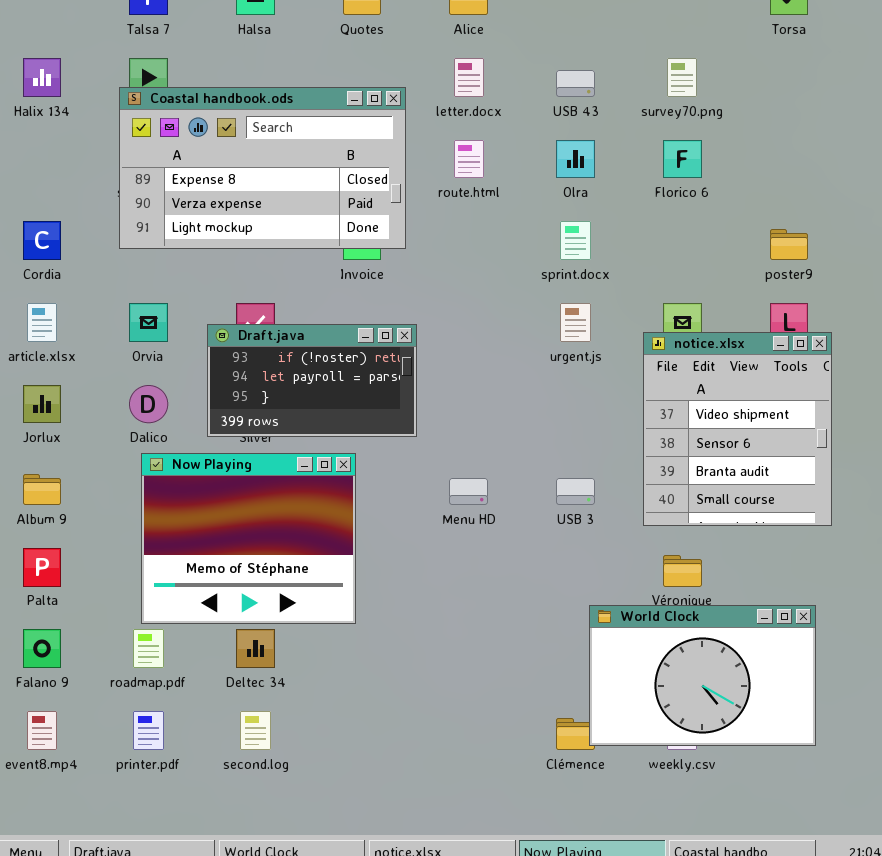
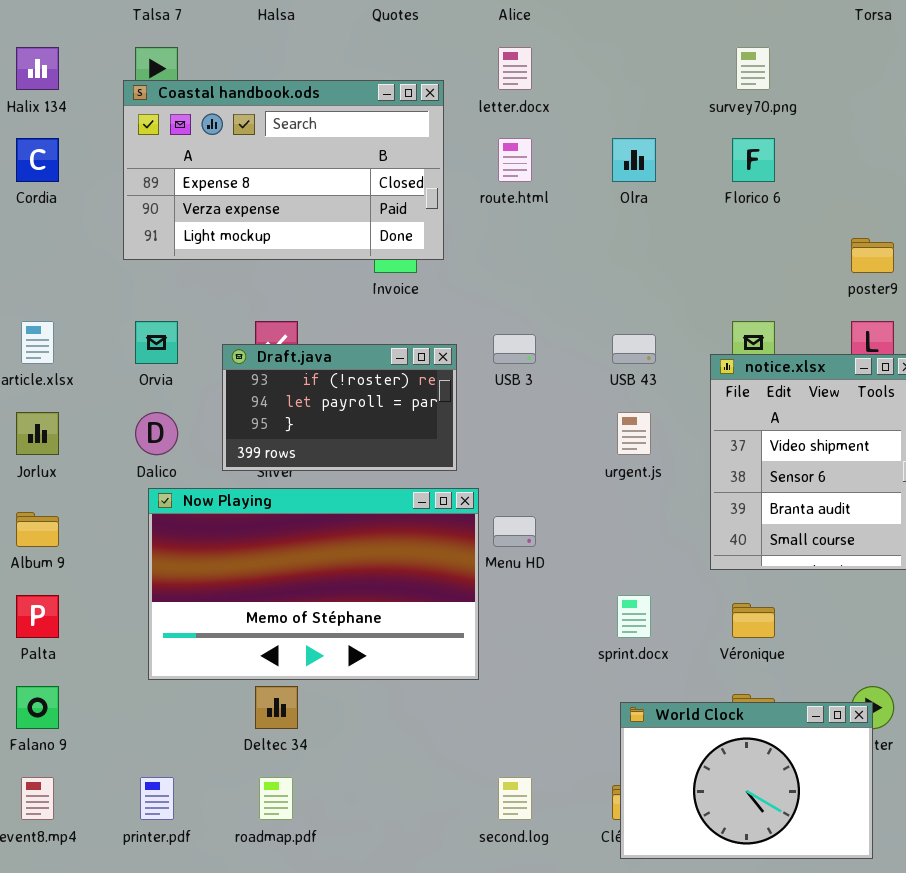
USB 43: [556,70,595,97] -> [612,334,656,364], moved
Cordia: [23,221,61,260] -> [16,138,59,182], moved
sprint.docx: [560,221,591,260] -> [617,595,651,638], moved
urgent.js: [560,303,591,342] -> [617,412,651,455], moved
Now Playing: [141,453,356,624] -> [148,488,479,680], resized
USB 3: [556,478,595,505] -> [493,334,536,364], moved
World Clock: [589,605,816,746] -> [620,702,873,859], moved
roadmap.pdf: [133,629,164,668] -> [259,777,293,820], moved
second.log: [240,711,271,750] -> [498,777,532,820], moved

